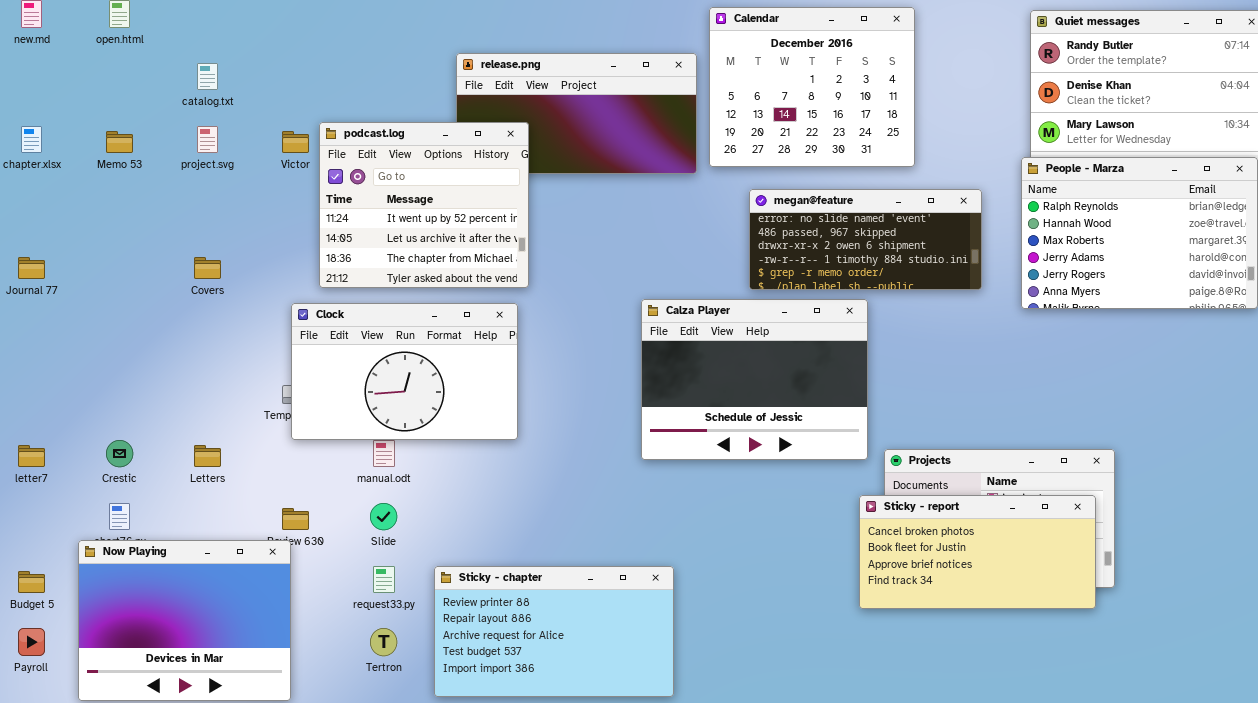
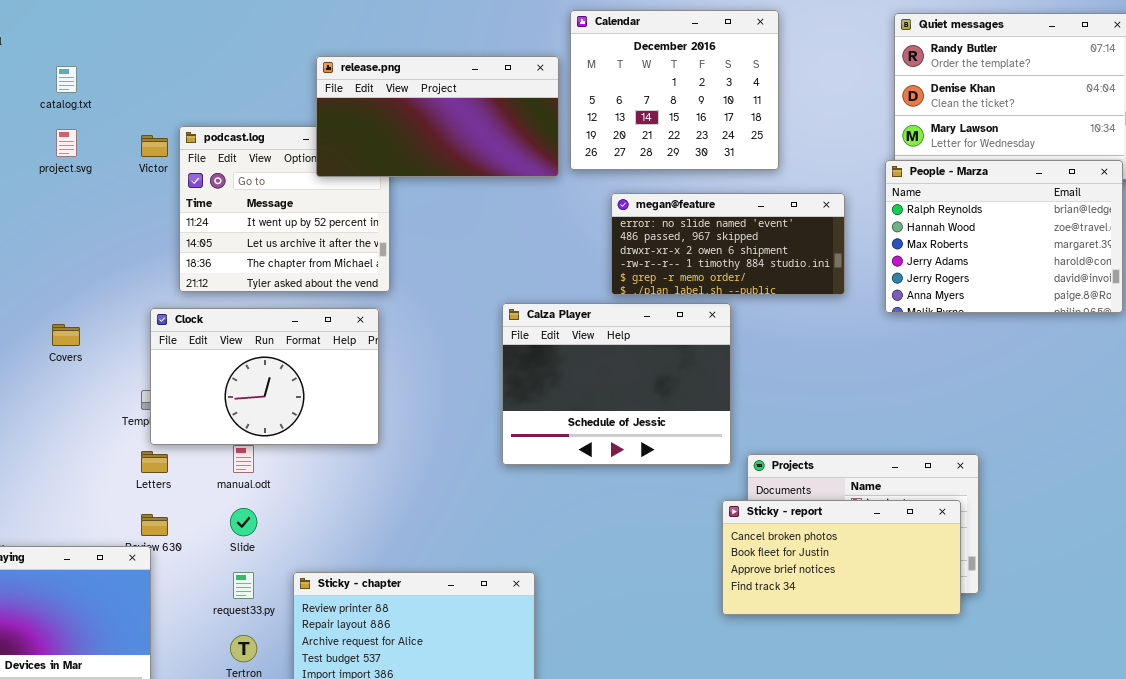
release.png: [456,53,697,174] -> [316,56,559,177], raised
Covers: [194,257,221,279] -> [52,324,80,346], moved
Letters: [194,445,221,467] -> [141,451,168,473], moved

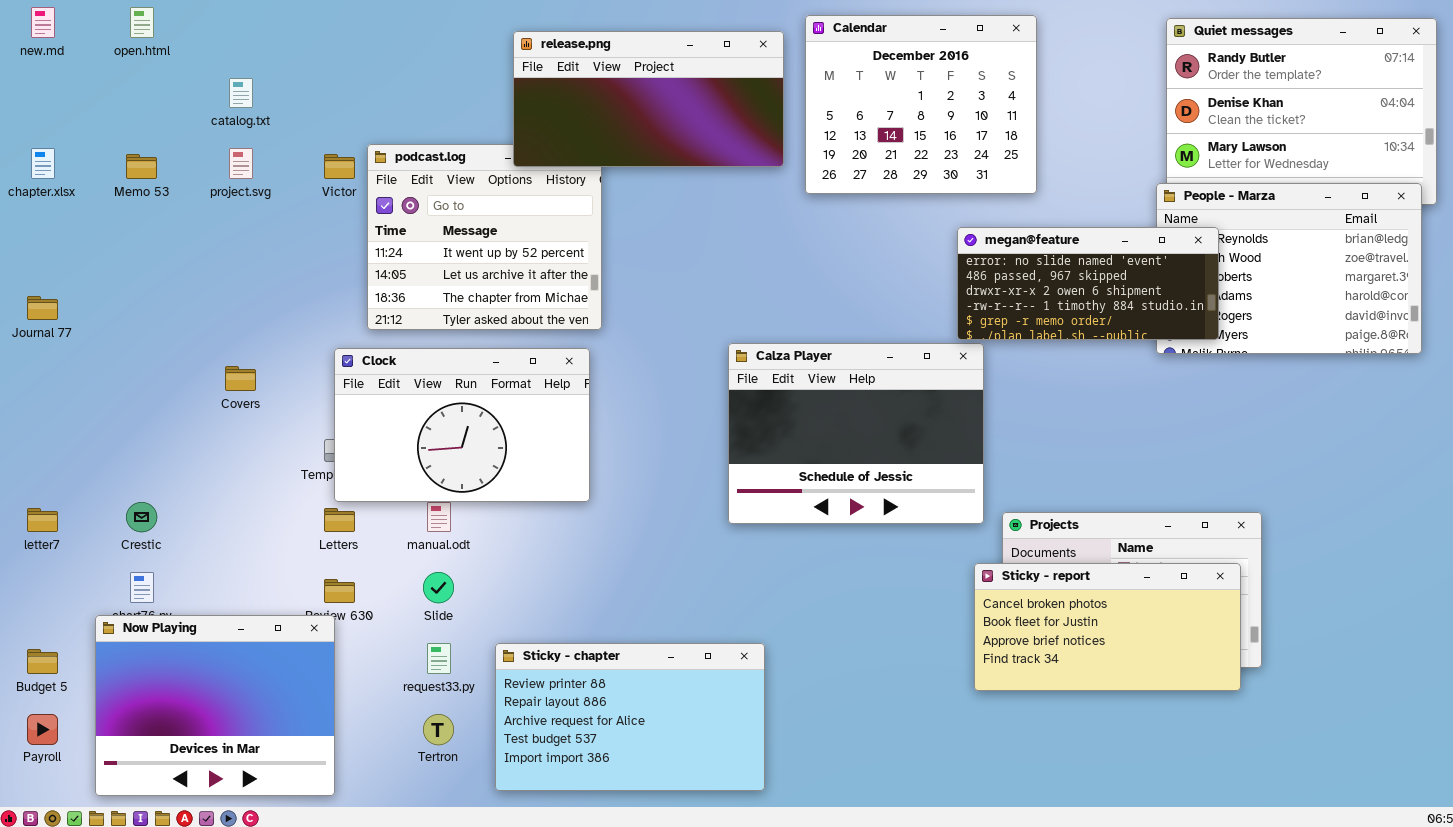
release.png: [316,56,559,177] -> [513,31,784,167], moved
megan@feature: [611,193,845,295] -> [957,227,1219,340], moved

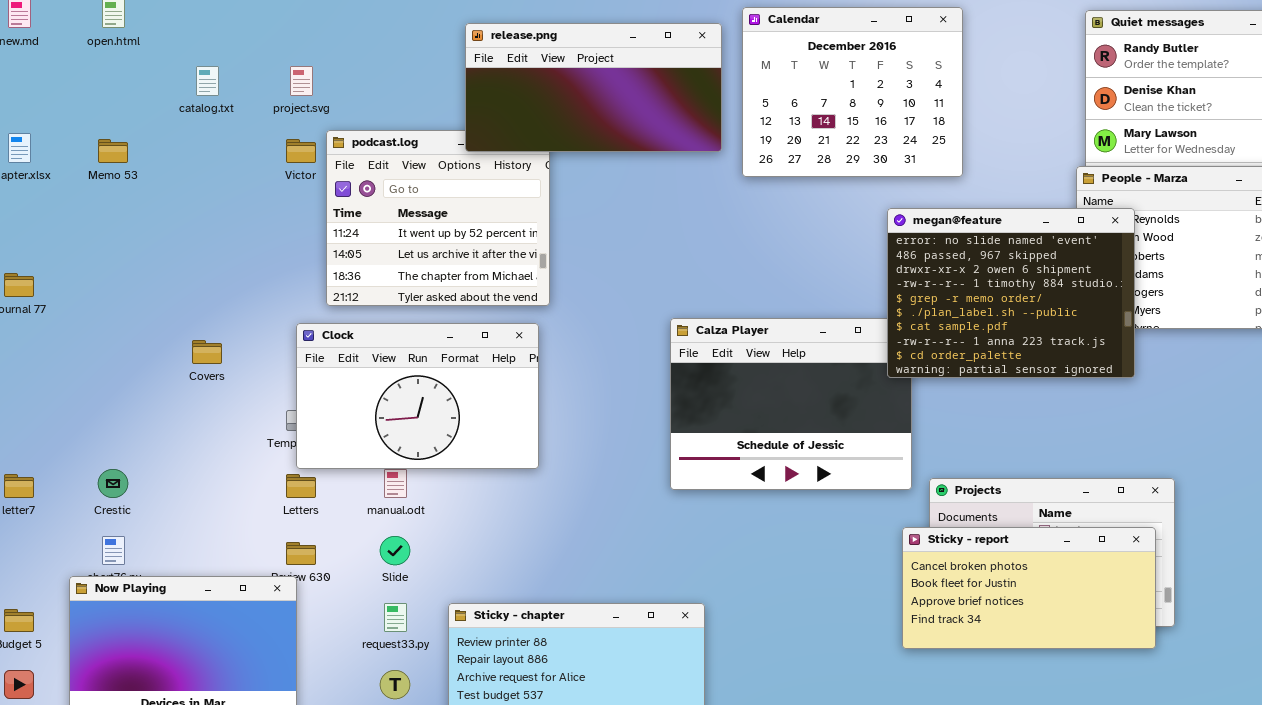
project.svg: [229,148,253,179] -> [290,66,313,96], moved
megan@feature: [957,227,1219,340] -> [887,208,1135,378], resized

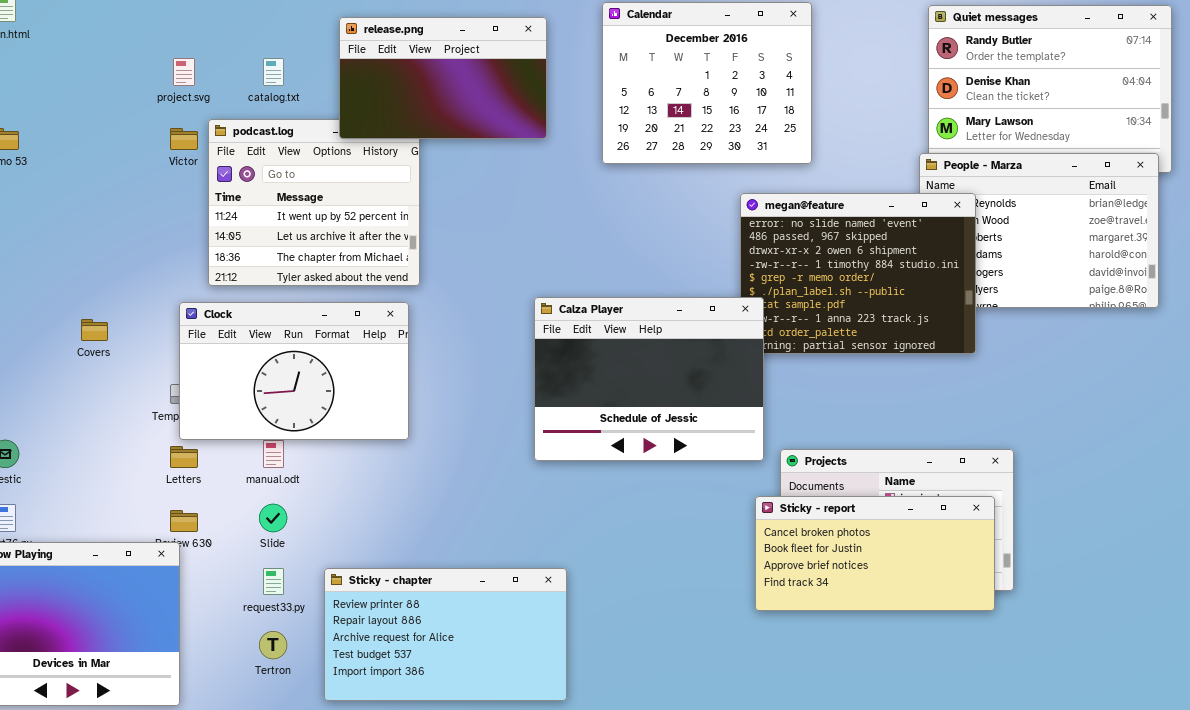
release.png: [465,23,722,152] -> [339,17,547,139], resized
catalog.txt: [196,66,219,96] -> [263,58,284,86], moved
Calza Player: [670,318,912,490] -> [534,297,764,461], raised

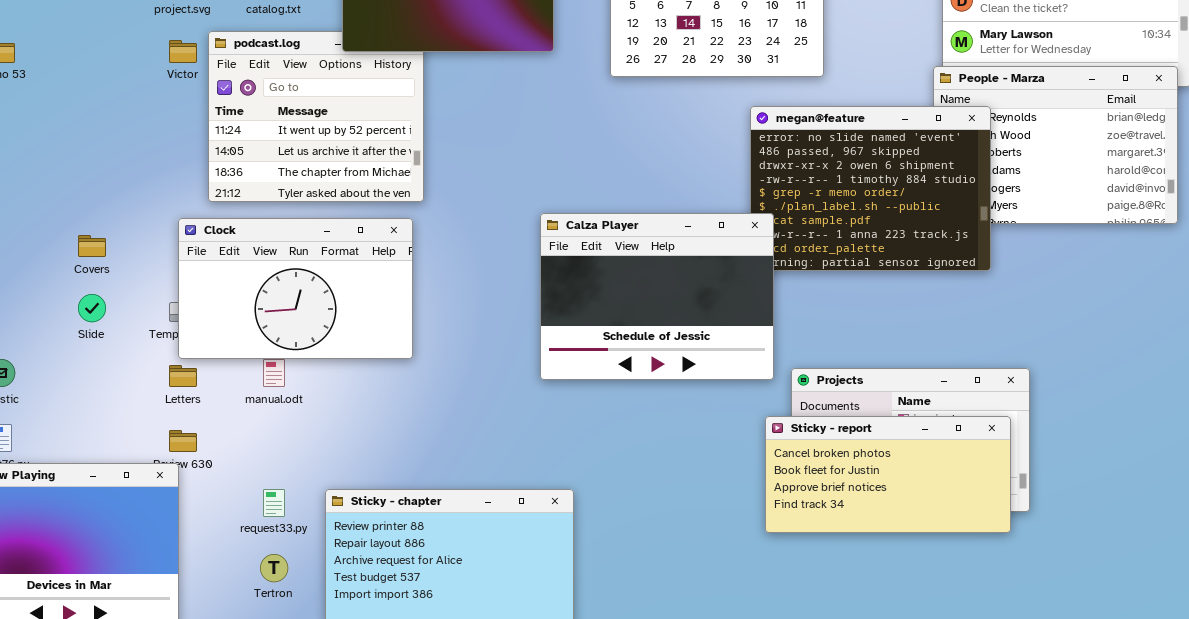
Slide: [259,504,287,532] -> [78,294,106,322], moved

